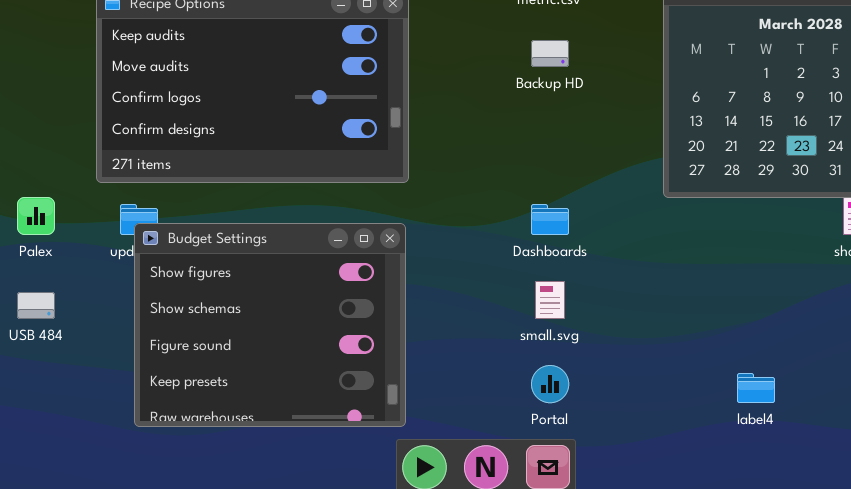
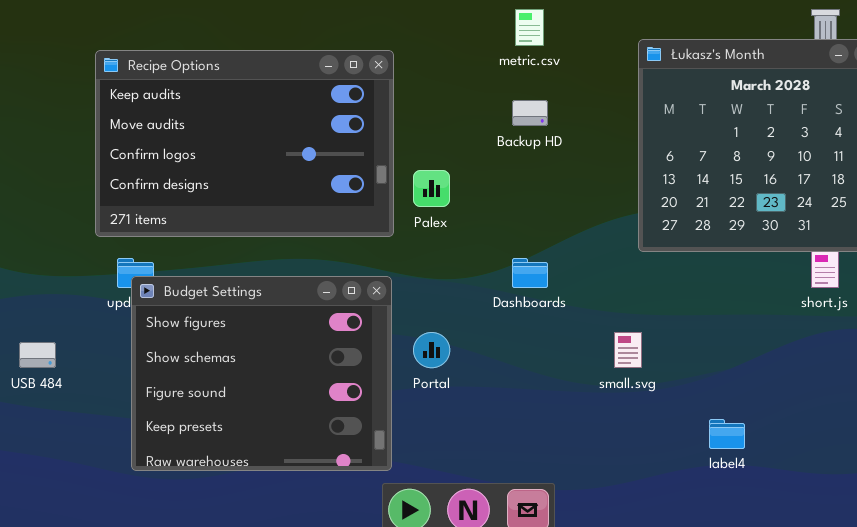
Palex: [17,197,55,235] -> [413,170,450,207], moved
small.svg: [535,281,565,319] -> [614,332,642,368], moved
Portal: [531,365,569,403] -> [413,332,450,368], moved

